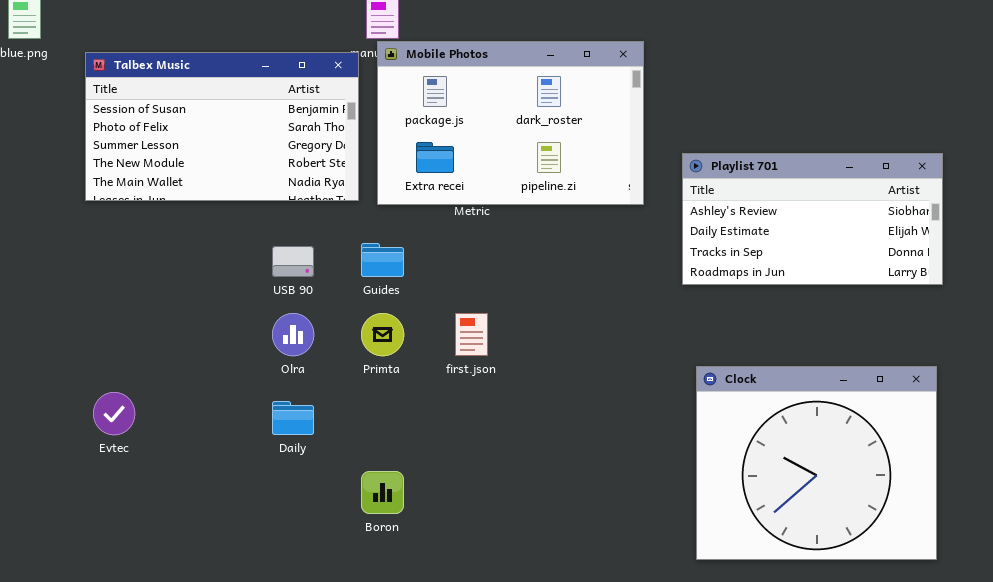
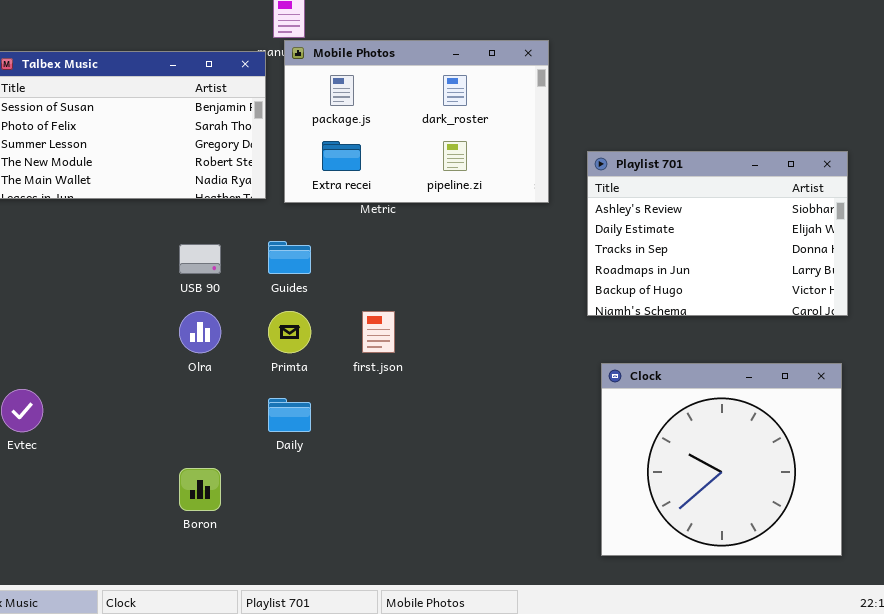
Playlist 701: [682,153,943,285] -> [587,151,848,316], resized
Daily: [272,401,314,435] -> [268,398,311,432], moved
Boron: [361,471,404,514] -> [179,468,221,511], moved

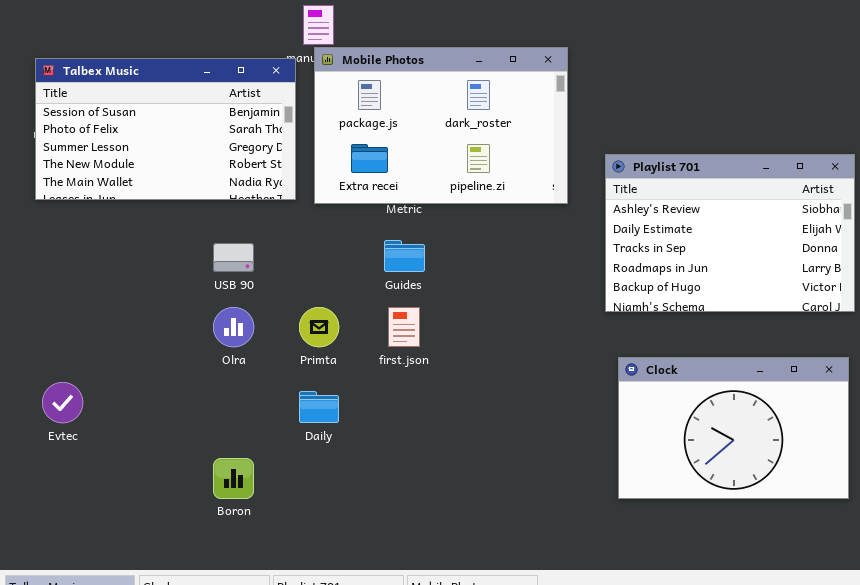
Guides: [268,241,311,274] -> [384,240,425,272], moved
Clock: [601,363,842,556] -> [618,357,849,499], resized

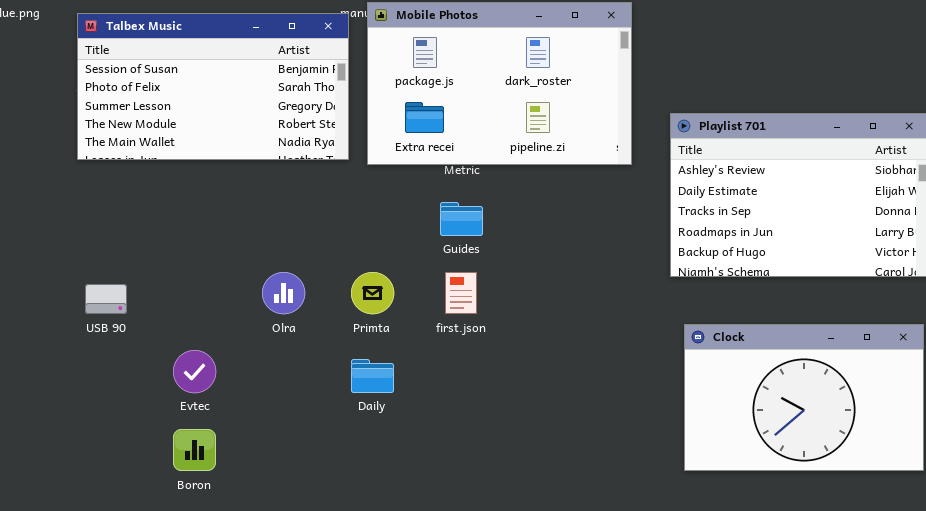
USB 90: [213,243,254,272] -> [85,284,127,314], moved
Evtec: [42,382,83,423] -> [173,350,216,393], moved
Boron: [213,458,254,499] -> [173,429,216,471], moved

